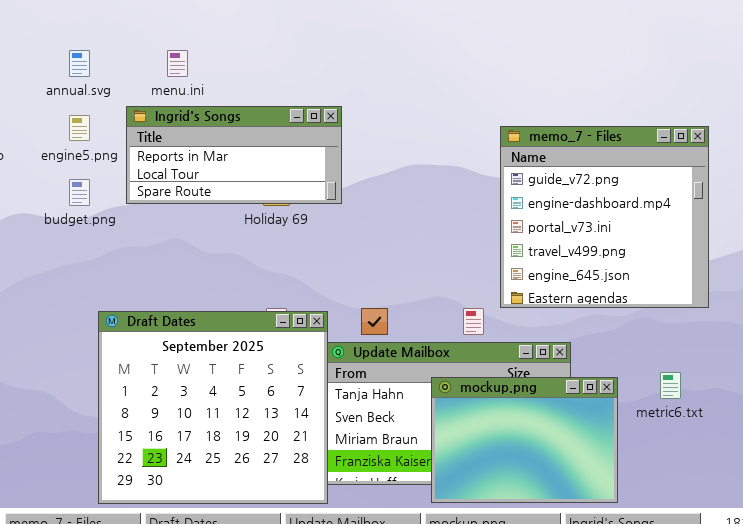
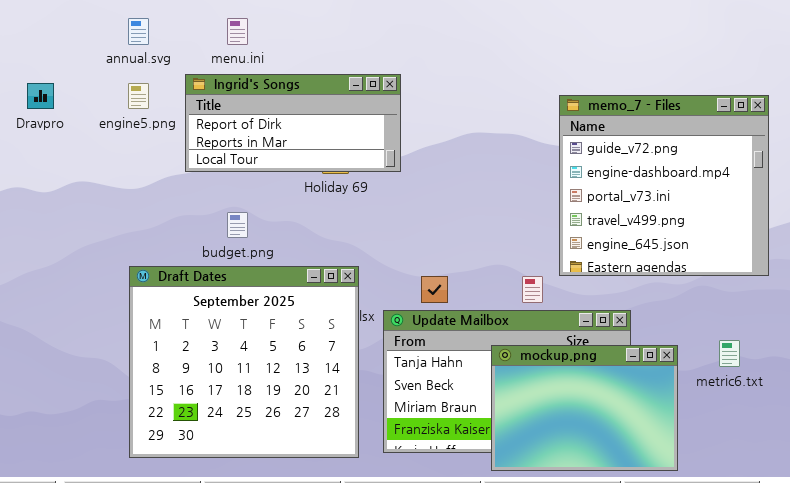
Ingrid's Songs: [126,106,342,204] -> [185,74,401,172], scrolled up 1 row
budget.png: [69,179,90,206] -> [227,212,248,238], moved
Draft Dates: [98,311,328,504] -> [129,266,359,458], moved

